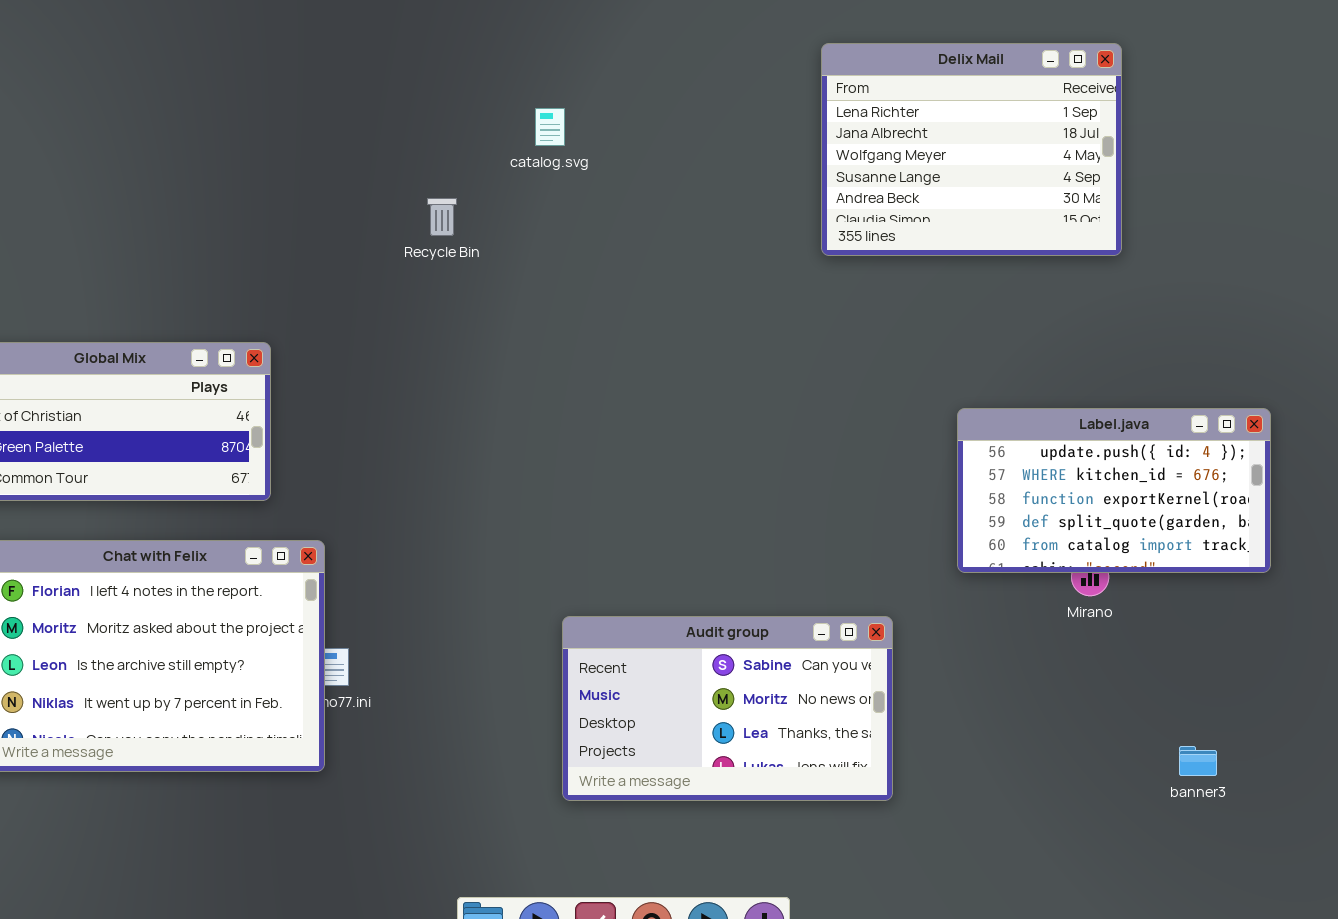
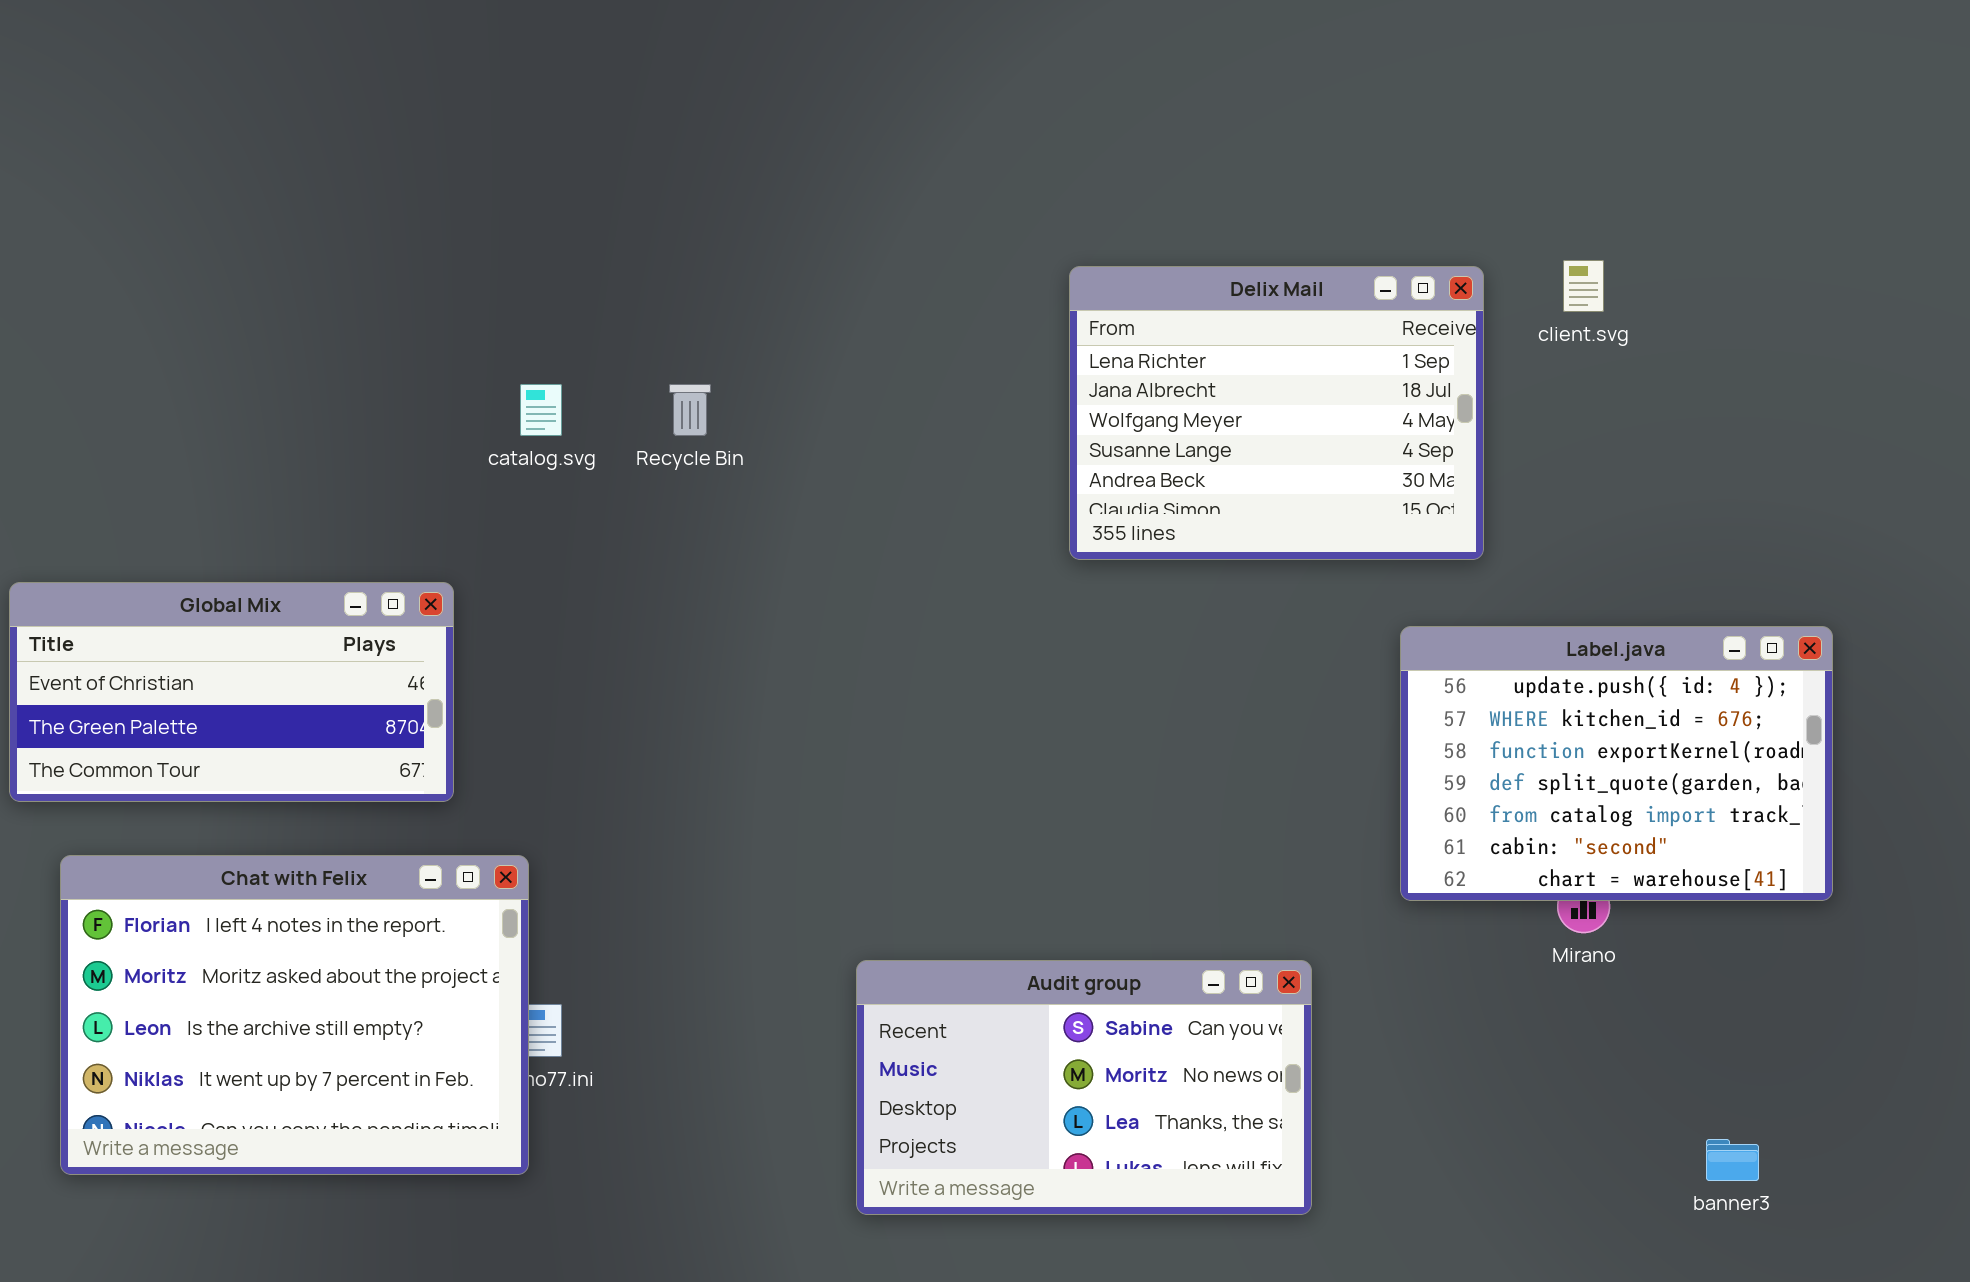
Delix Mail: [821,43,1122,256] -> [1069,266,1484,560], moved
catalog.svg: [535,108,565,146] -> [520,384,562,436], moved
Label.java: [957,408,1271,573] -> [1400,626,1833,901], resized

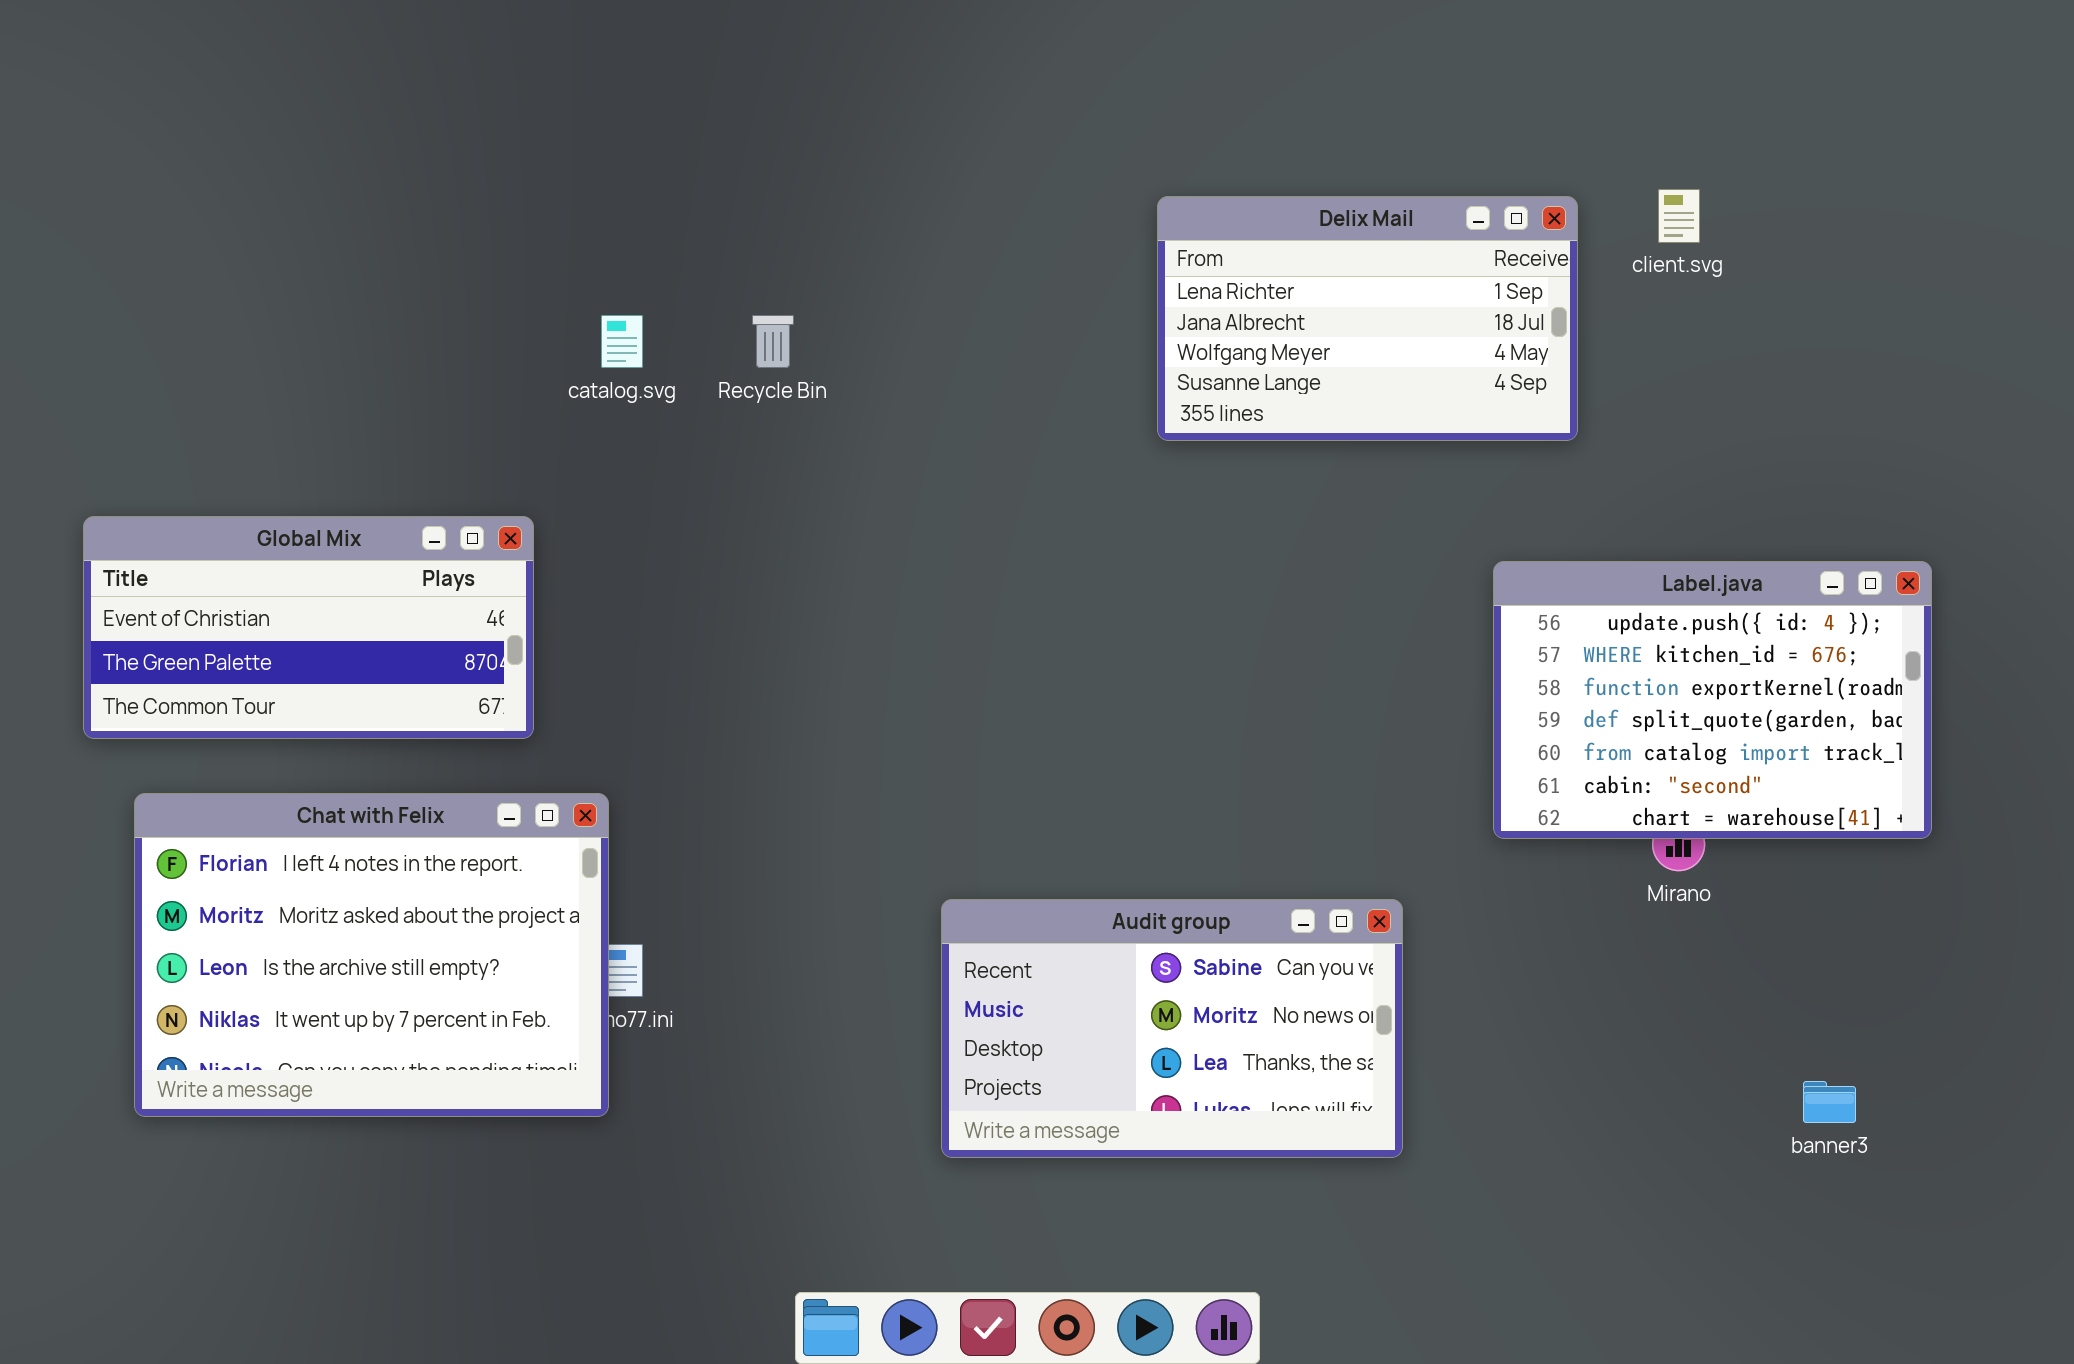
Delix Mail: [1069,266,1484,560] -> [1157,196,1578,441], resized

